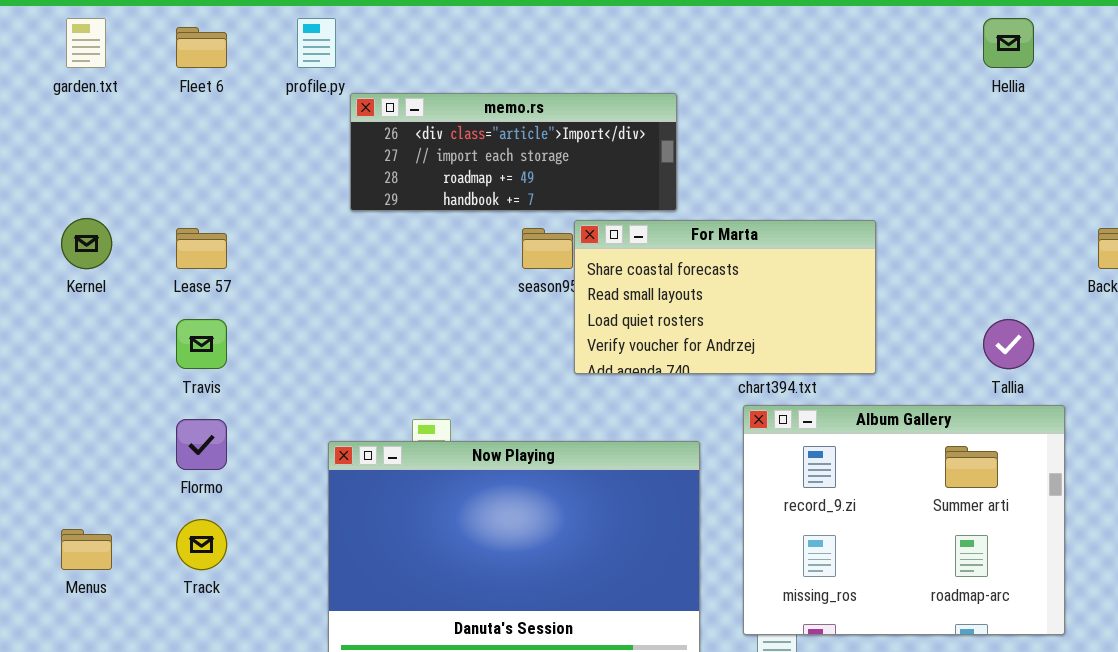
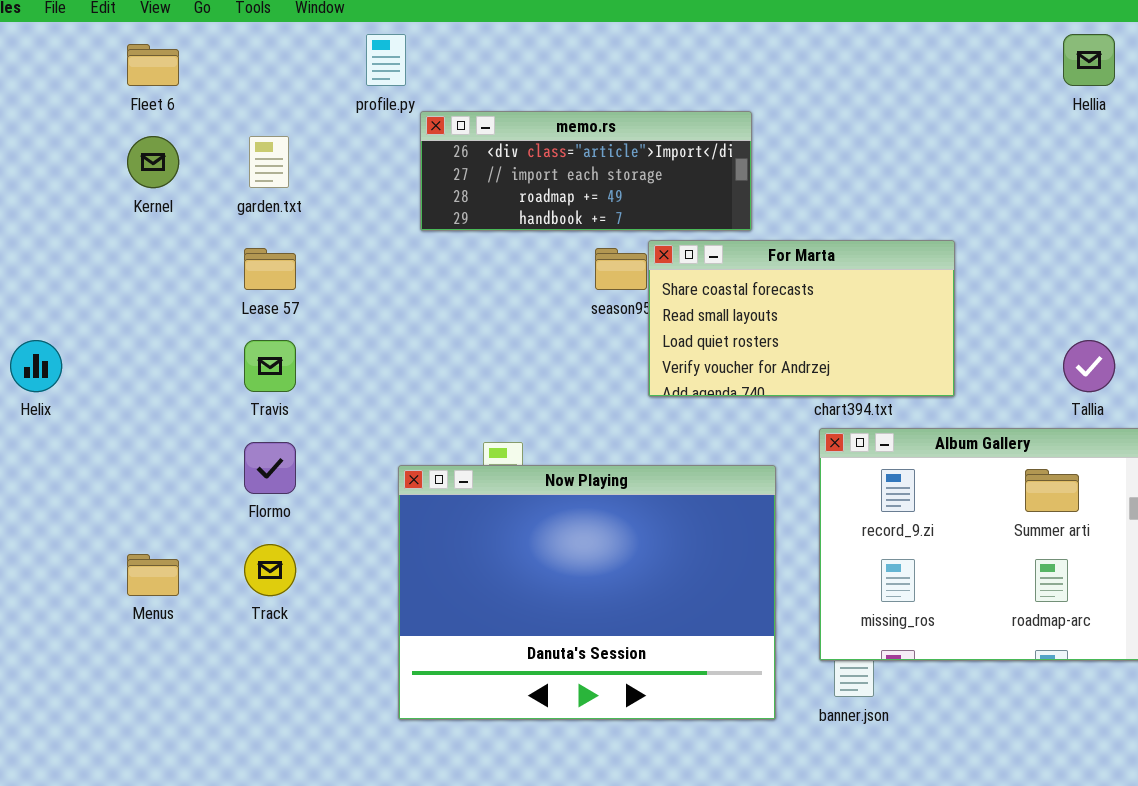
garden.txt: [66,18,106,68] -> [249,136,289,188], moved
Fleet 6: [176,27,227,68] -> [127,44,179,86], moved
Kernel: [61,218,112,269] -> [127,136,179,188], moved

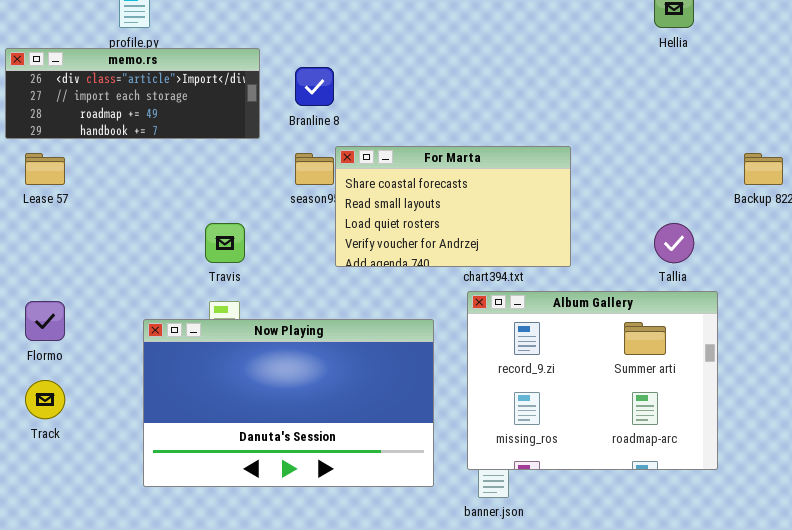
memo.rs: [420,111,752,231] -> [5,48,260,139], moved
Travis: [244,340,296,392] -> [205,223,245,263], moved
Now Playing: [398,465,776,720] -> [143,319,434,487], resized

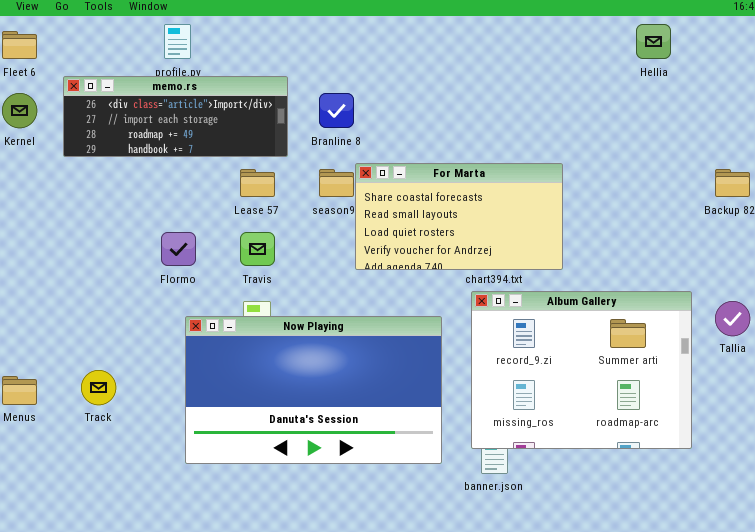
Lease 57: [25,153,65,185] -> [240,169,275,197], moved
Tallia: [654,223,694,263] -> [715,301,750,336], moved
Flormo: [25,301,65,341] -> [161,232,196,266], moved

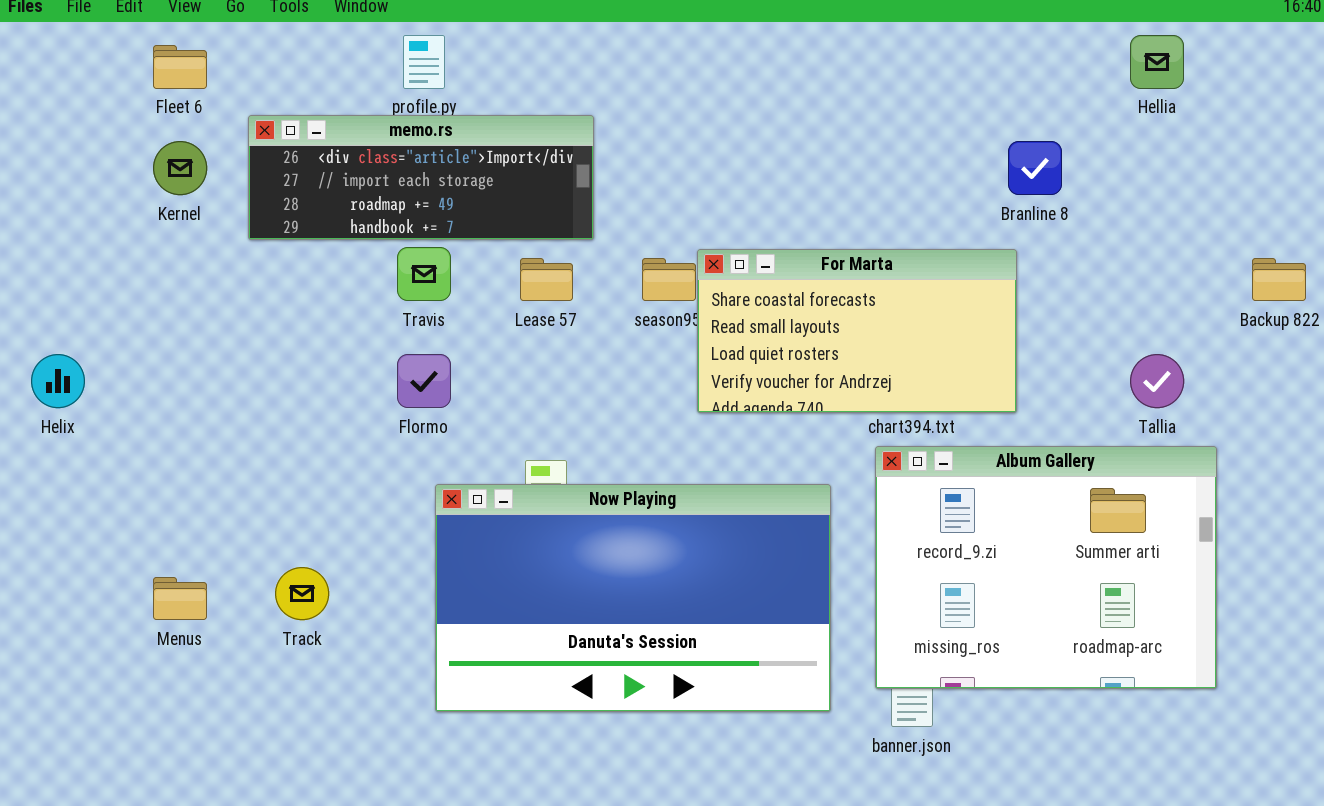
Branline 8: [319,93,354,128] -> [1008,141,1062,195], moved
Travis: [240,232,275,266] -> [397,247,451,301], moved
Tallia: [715,301,750,336] -> [1130,354,1184,408], moved

